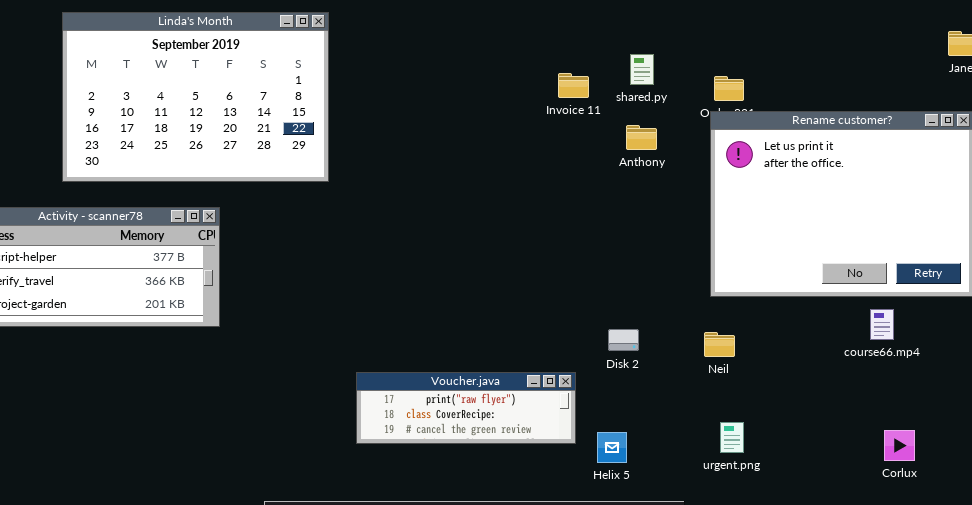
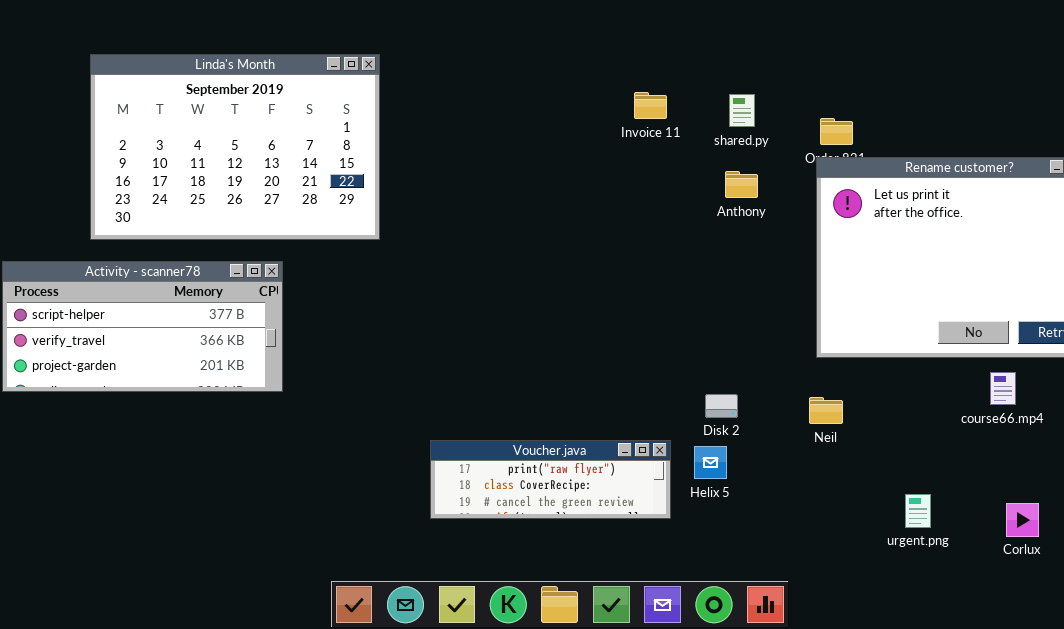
Linda's Month: [62,12,329,182] -> [90,54,380,240], moved
Invoice 11: [558,73,589,98] -> [634,92,667,119], moved
urgent.png: [720,422,744,453] -> [905,494,931,528], moved
Helix 5: [597,432,627,463] -> [694,446,727,479], moved

